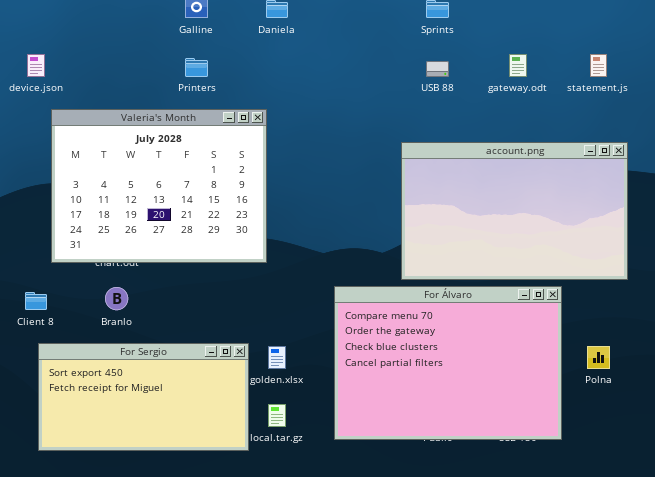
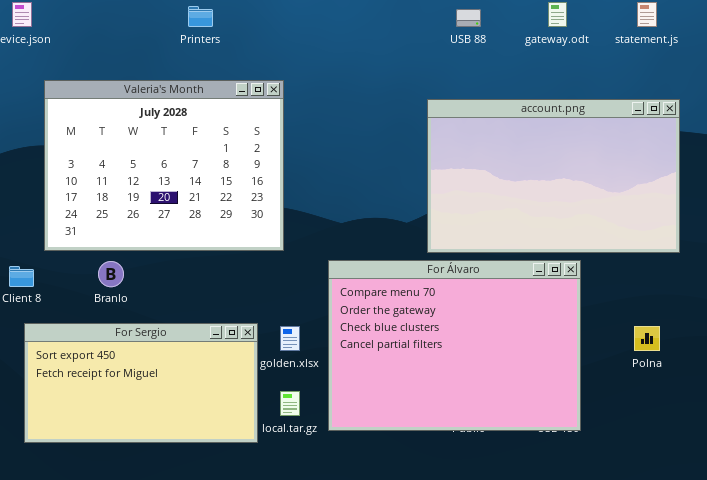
Valeria's Month: [51,109,267,263] -> [44,80,284,251], moved
For Álvaro: [334,286,562,440] -> [328,260,581,431], moved

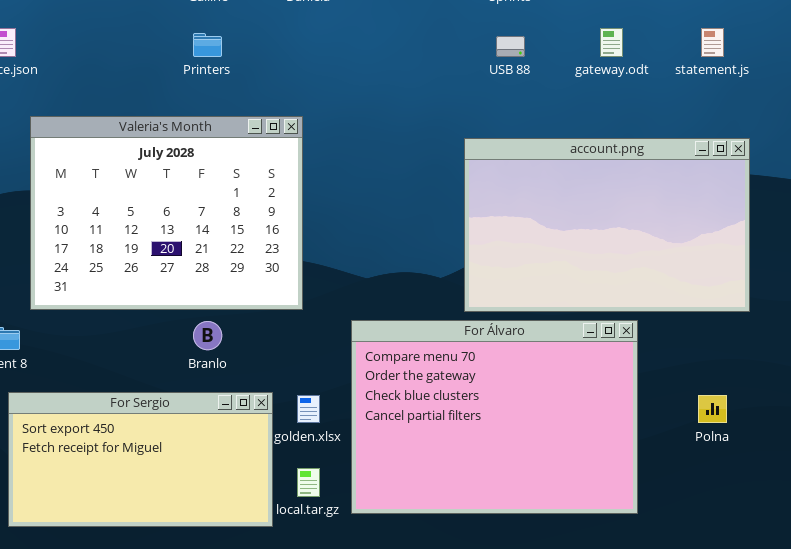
Branlo: [98,261,124,287] -> [193,321,222,350], moved

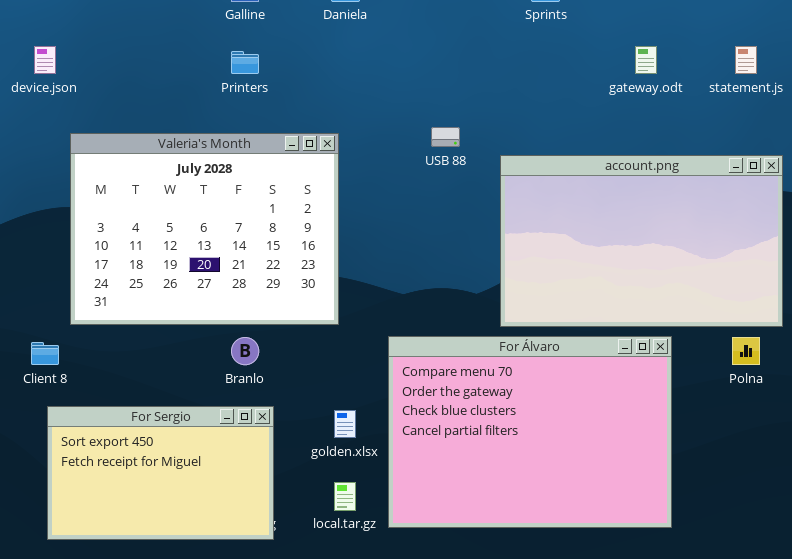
USB 88: [496,36,525,57] -> [431,127,460,147], moved
For Sergio: [8,392,273,527] -> [47,406,274,540], resized
Polna: [698,395,727,423] -> [732,337,760,365], moved

